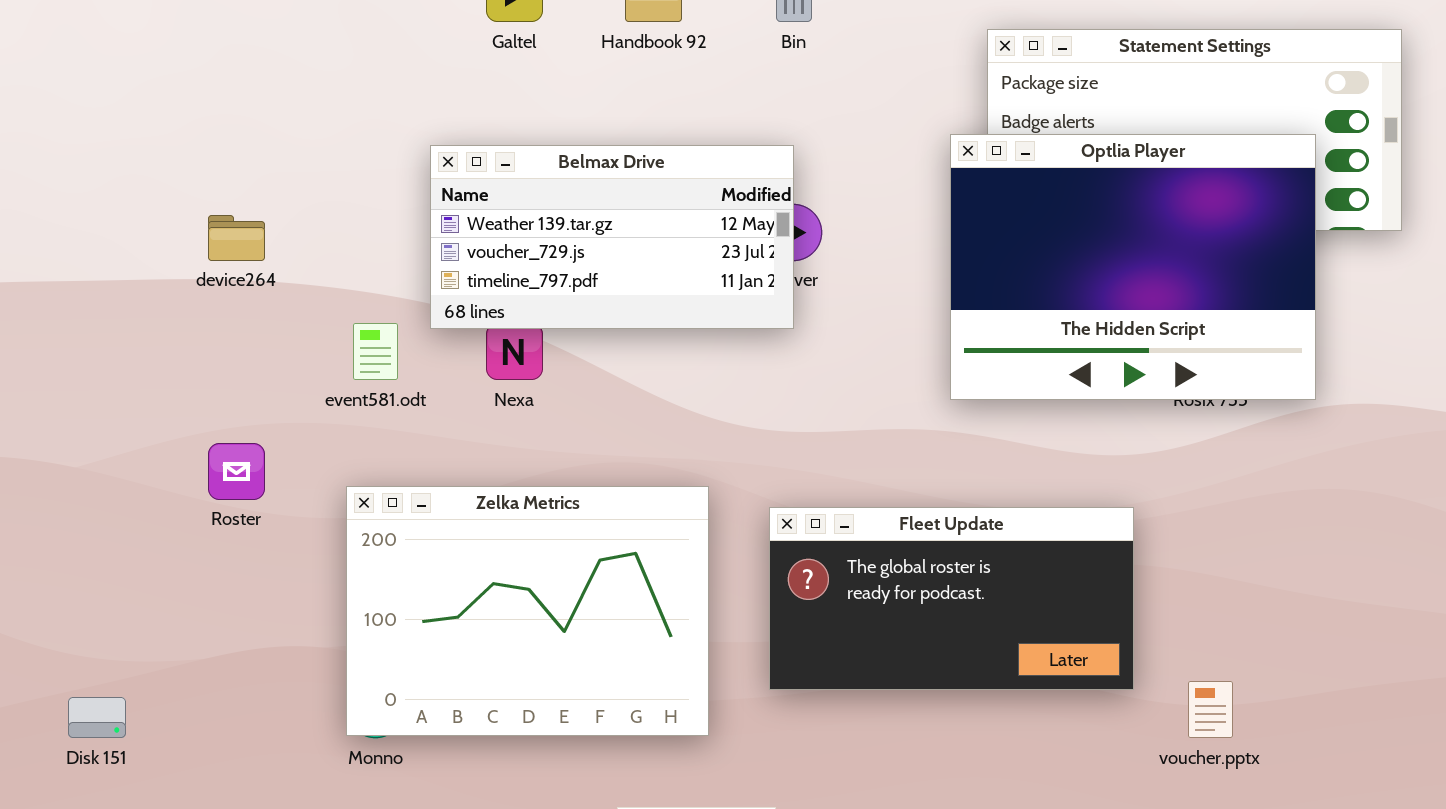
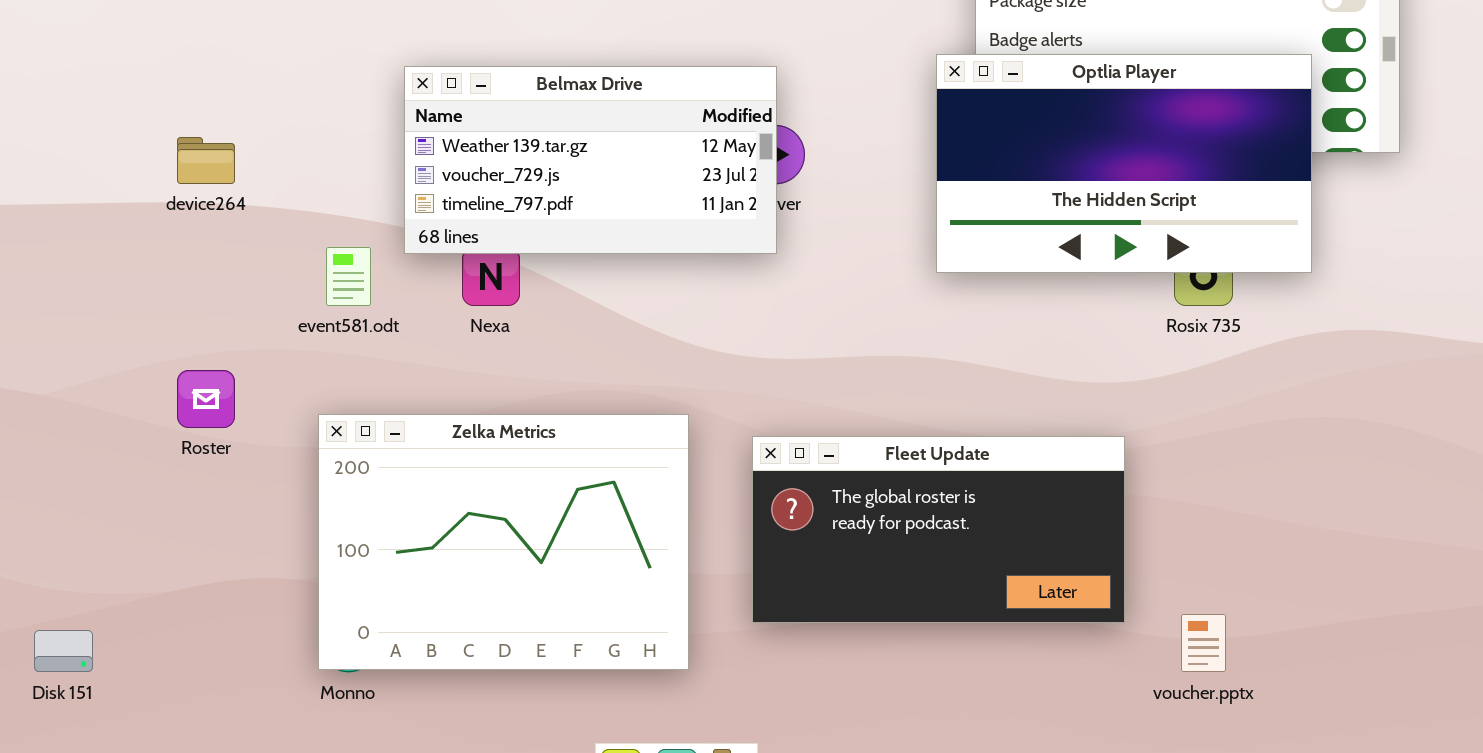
Optlia Player: [950,134,1316,400] -> [936,54,1312,273], resized

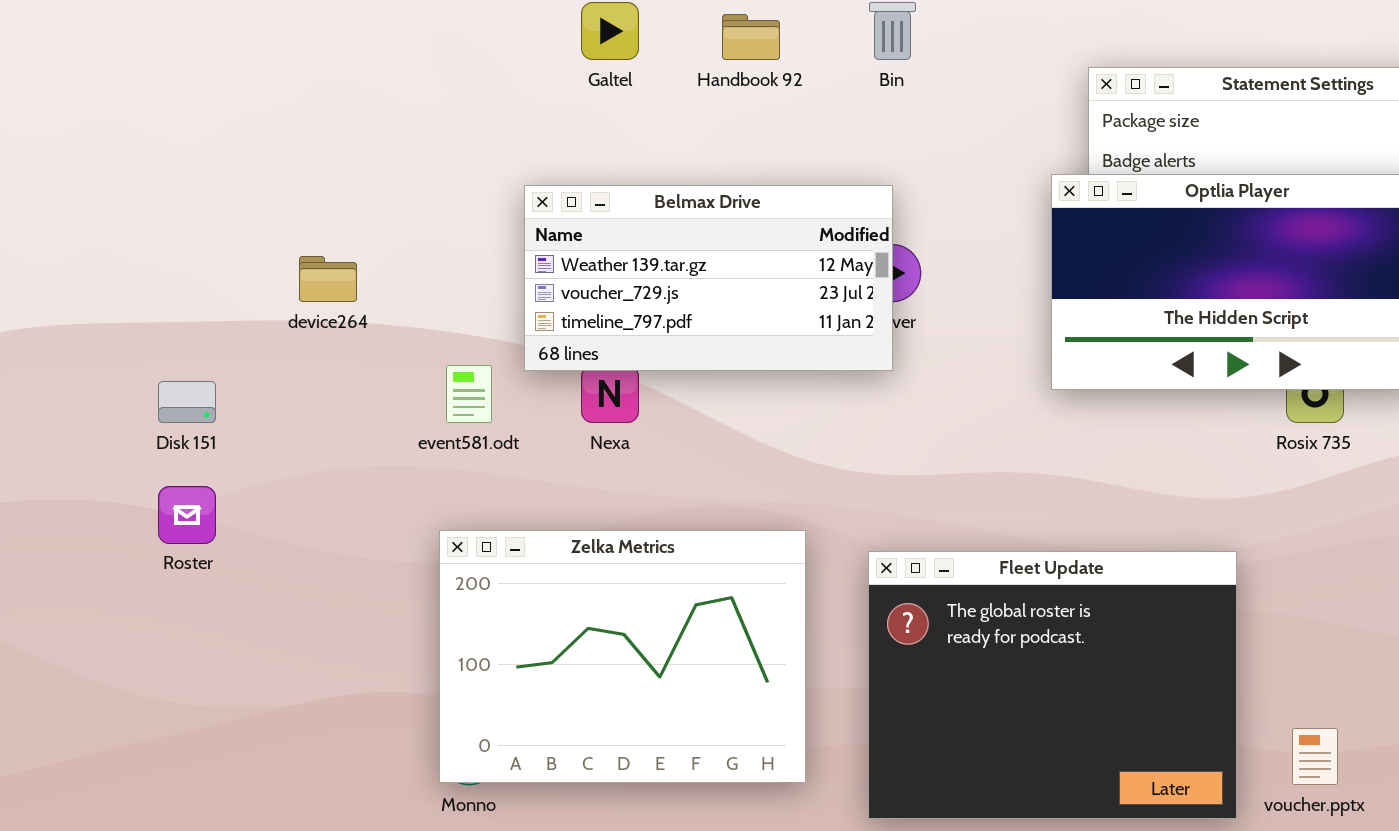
Roster: [177,370,235,428] -> [158,486,216,544], moved
Fleet Update: [752,436,1125,623] -> [868,551,1237,819], resized
Disk 151: [34,630,93,672] -> [158,381,216,423], moved

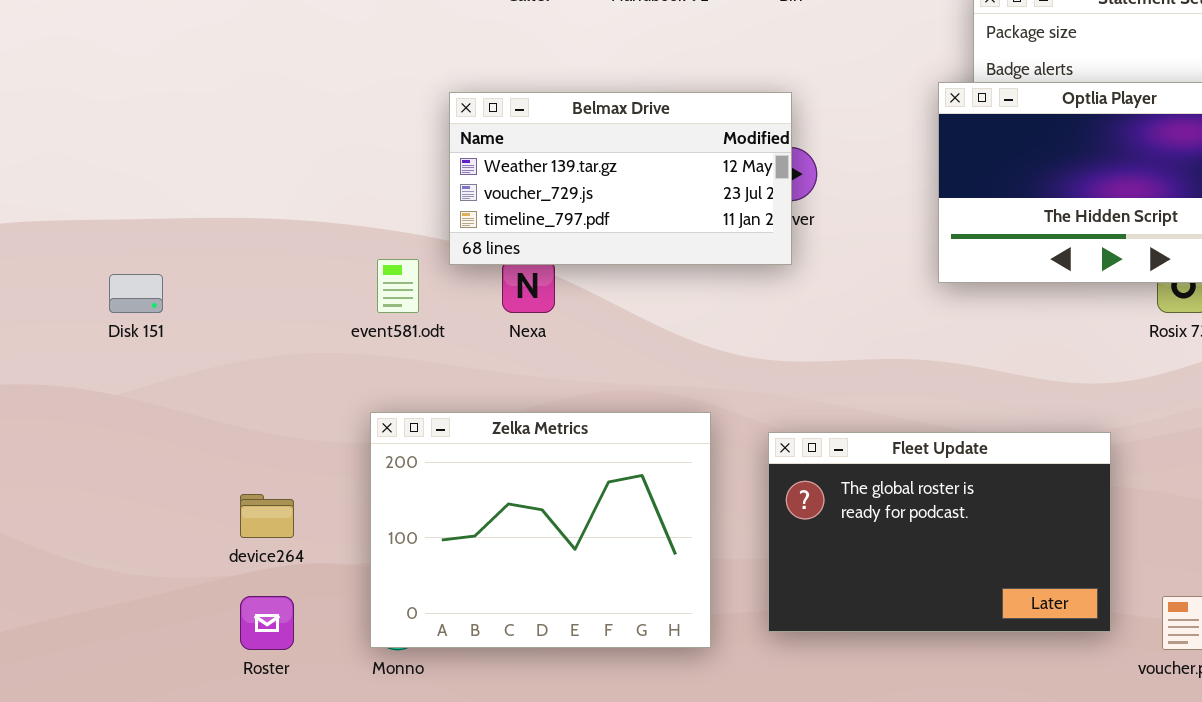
device264: [299,256,357,302] -> [240,494,294,538], moved
Roster: [158,486,216,544] -> [240,596,294,650], moved
Fleet Update: [868,551,1237,819] -> [768,432,1111,632], resized

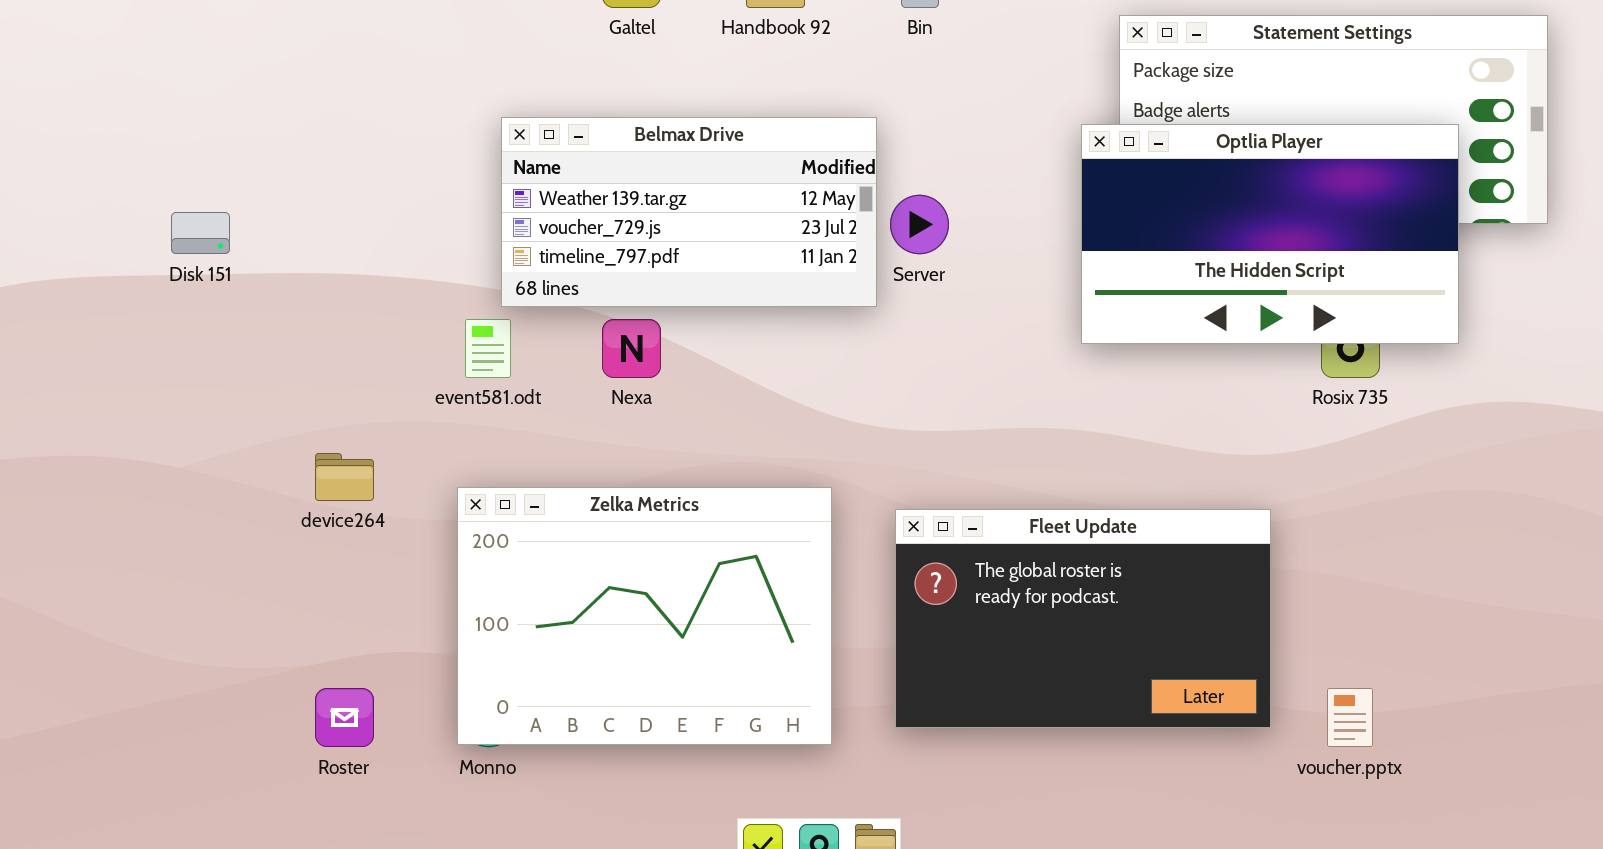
Belmax Drive: [449,92,792,265] -> [501,117,877,307], moved
Disk 151: [109,274,163,313] -> [171,212,230,254], moved
device264: [240,494,294,538] -> [315,453,374,501], moved

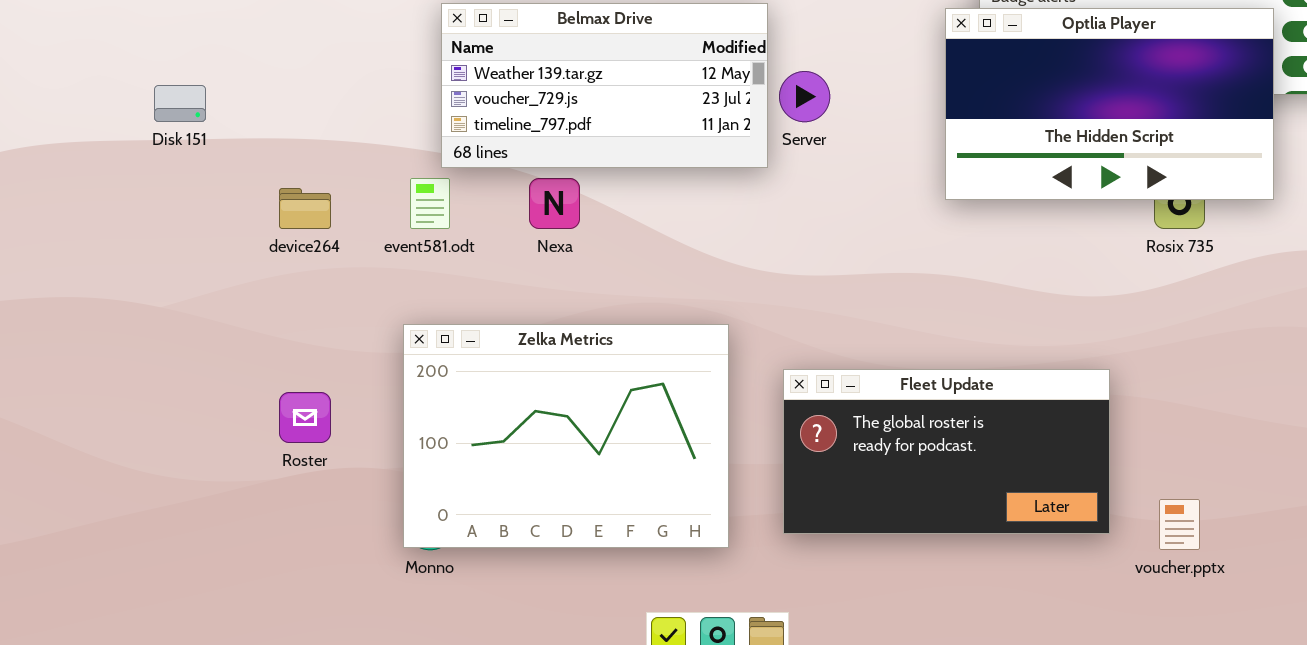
device264: [315,453,374,501] -> [279,188,331,229], moved
Fleet Update: [895,509,1271,728] -> [783,369,1110,534], resized
Roster: [315,688,374,747] -> [279,392,331,443], moved

